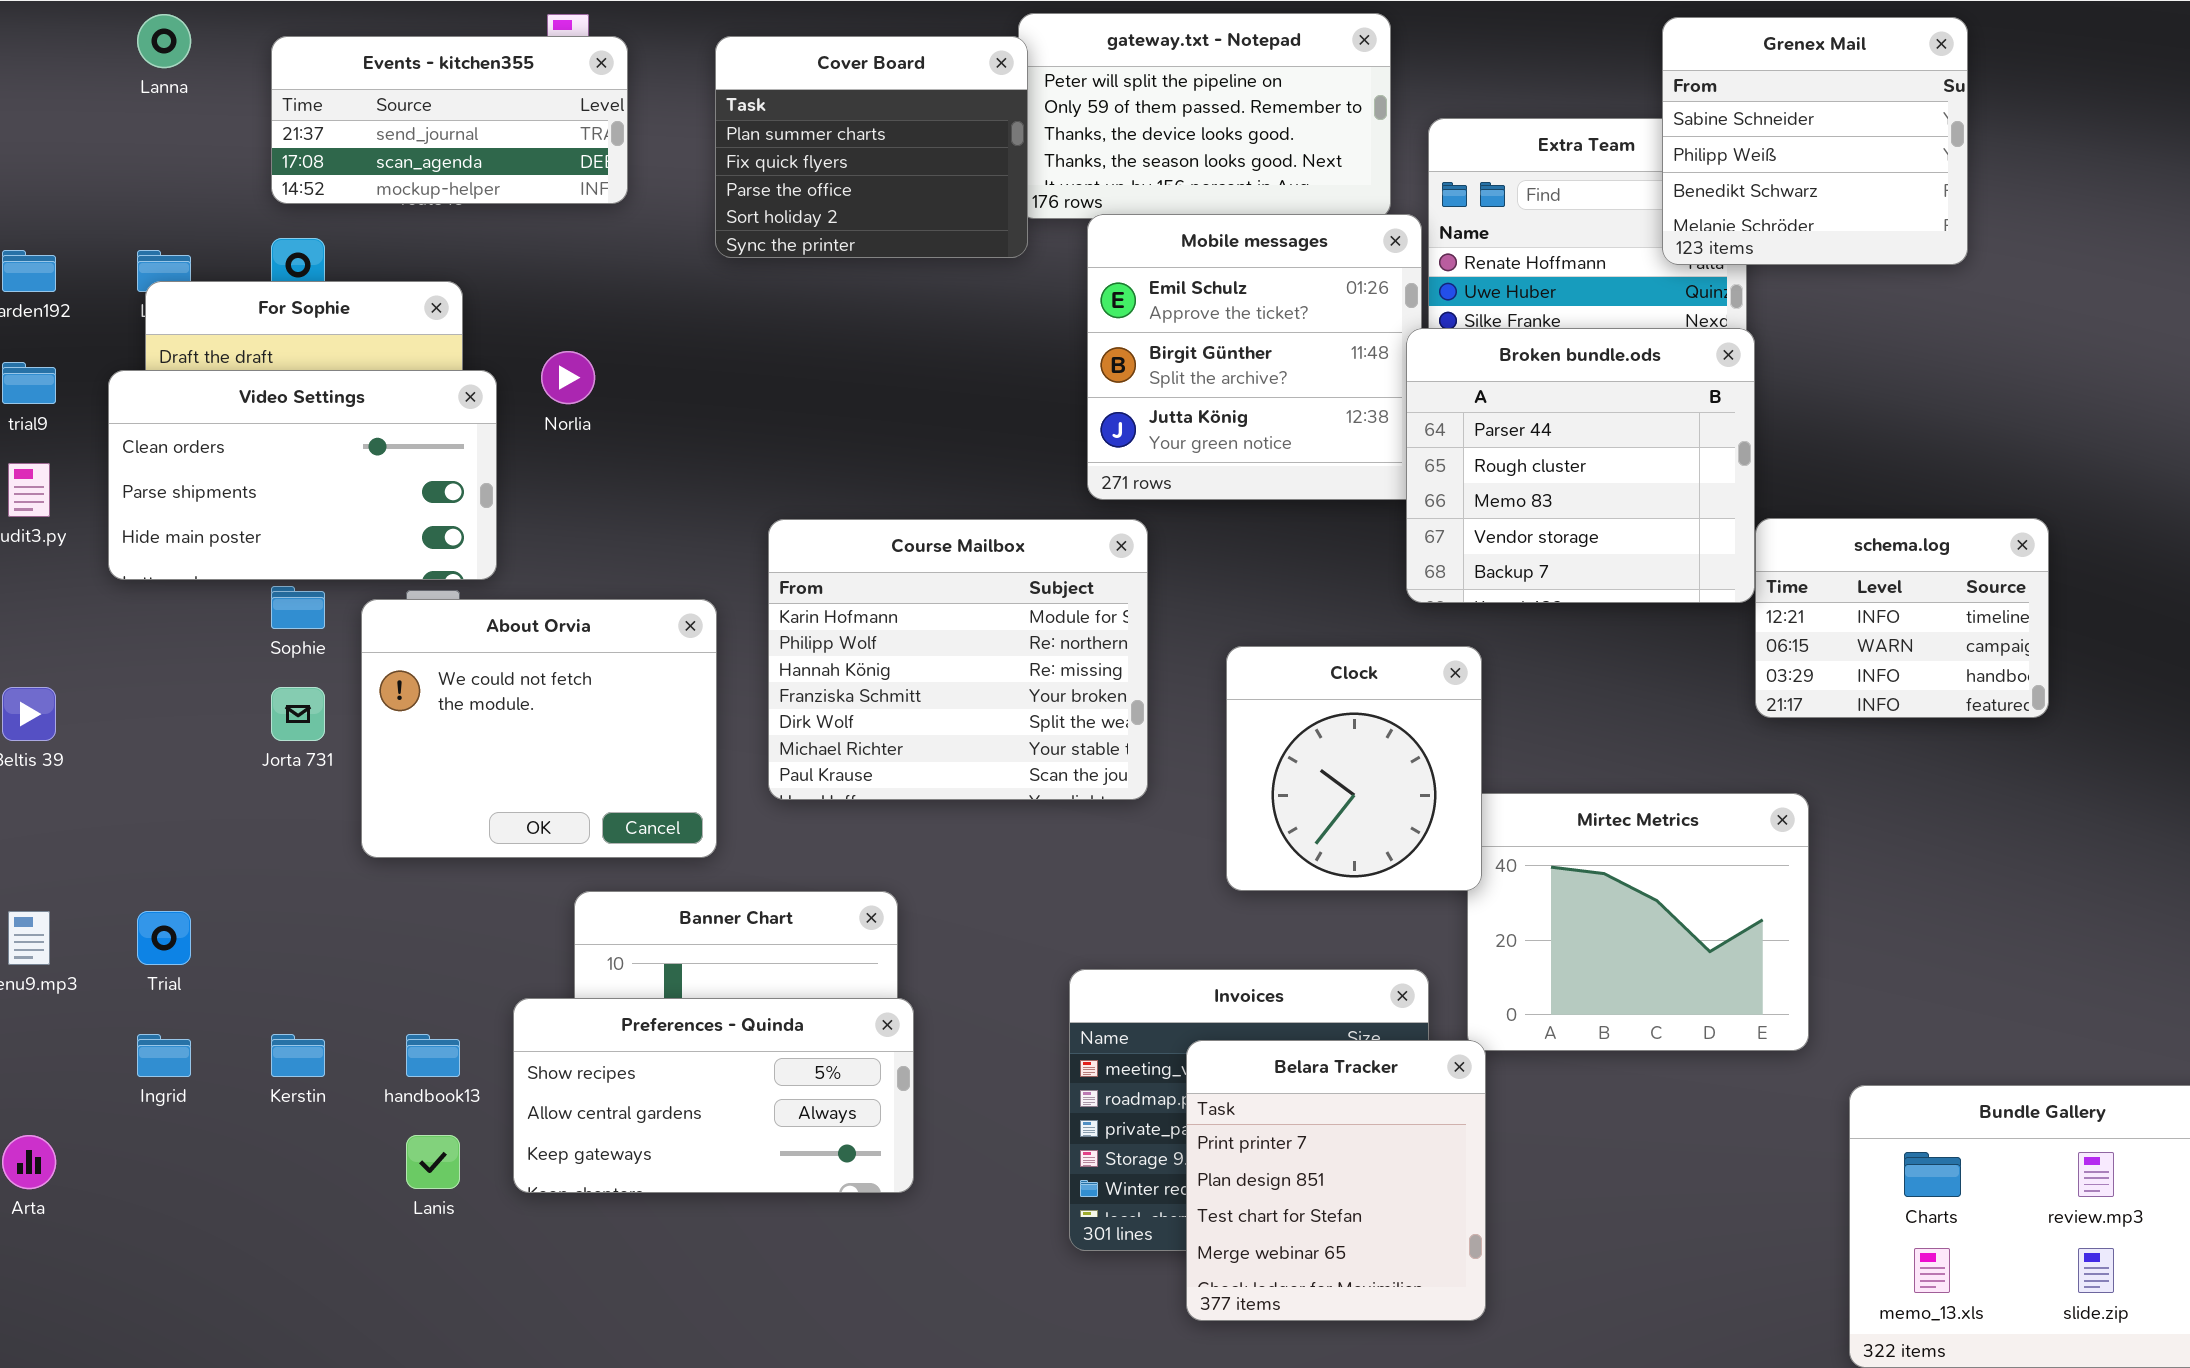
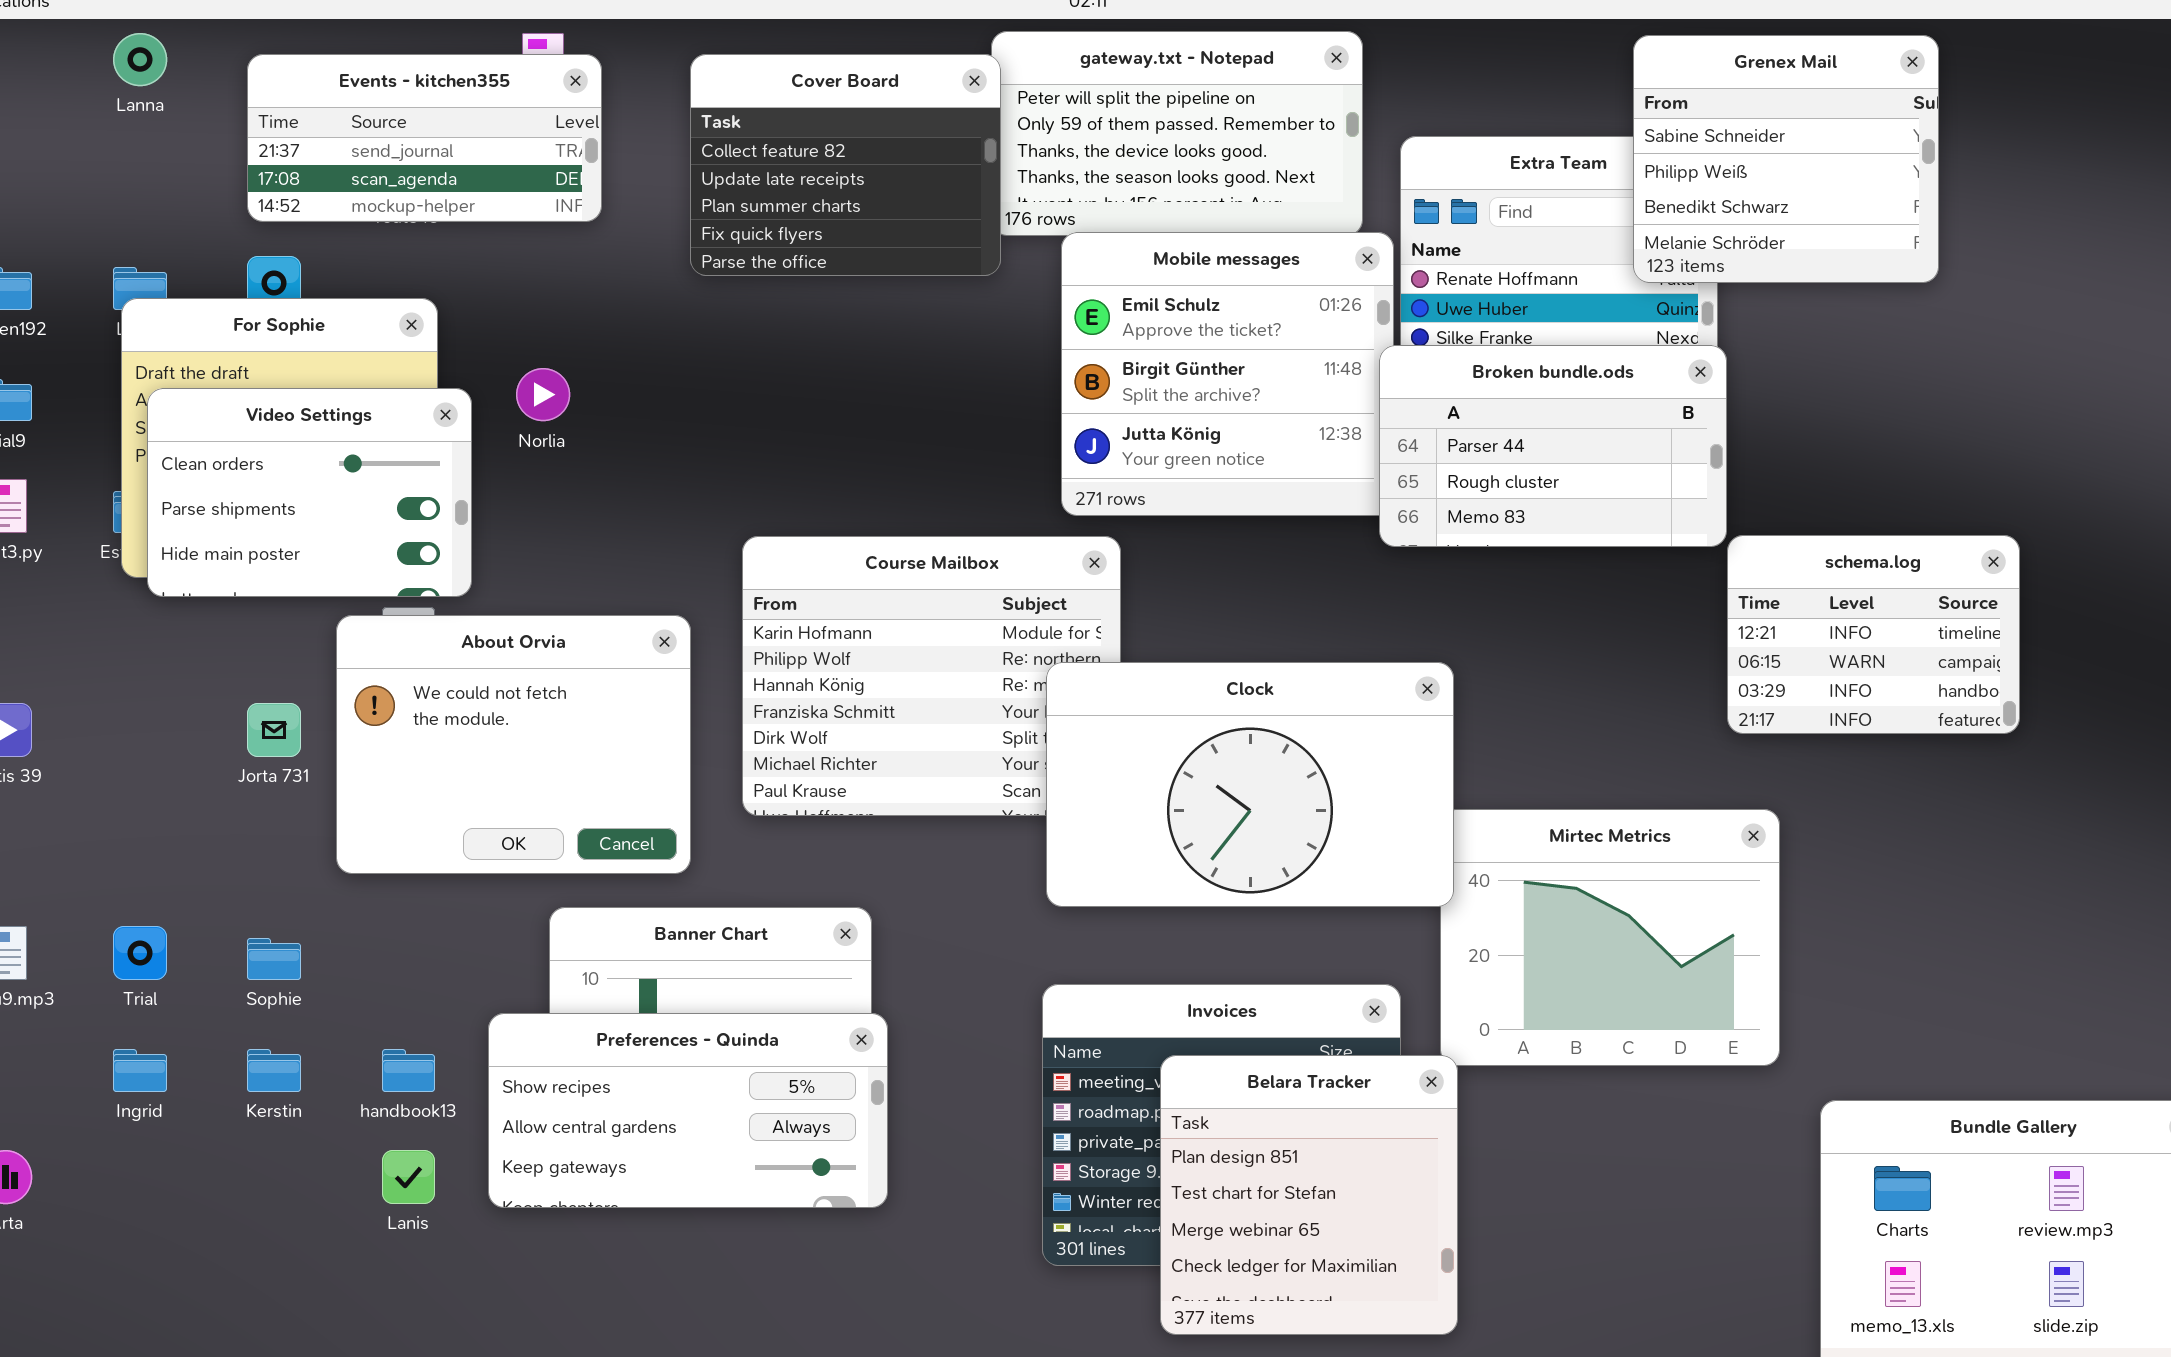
Cover Board: [715,36,1028,258] -> [690,54,1001,276], scrolled up 2 rows
Broken bundle.ods: [1406,328,1755,603] -> [1379,345,1727,547], resized
Video Settings: [108,370,497,580] -> [147,388,472,597], resized
Sophie: [271,586,325,629] -> [247,938,301,980], moved
Clock: [1226,646,1482,891] -> [1046,662,1454,907], resized
Belara Tracker: [1186,1040,1486,1321] -> [1160,1055,1458,1335], scrolled down 1 row

